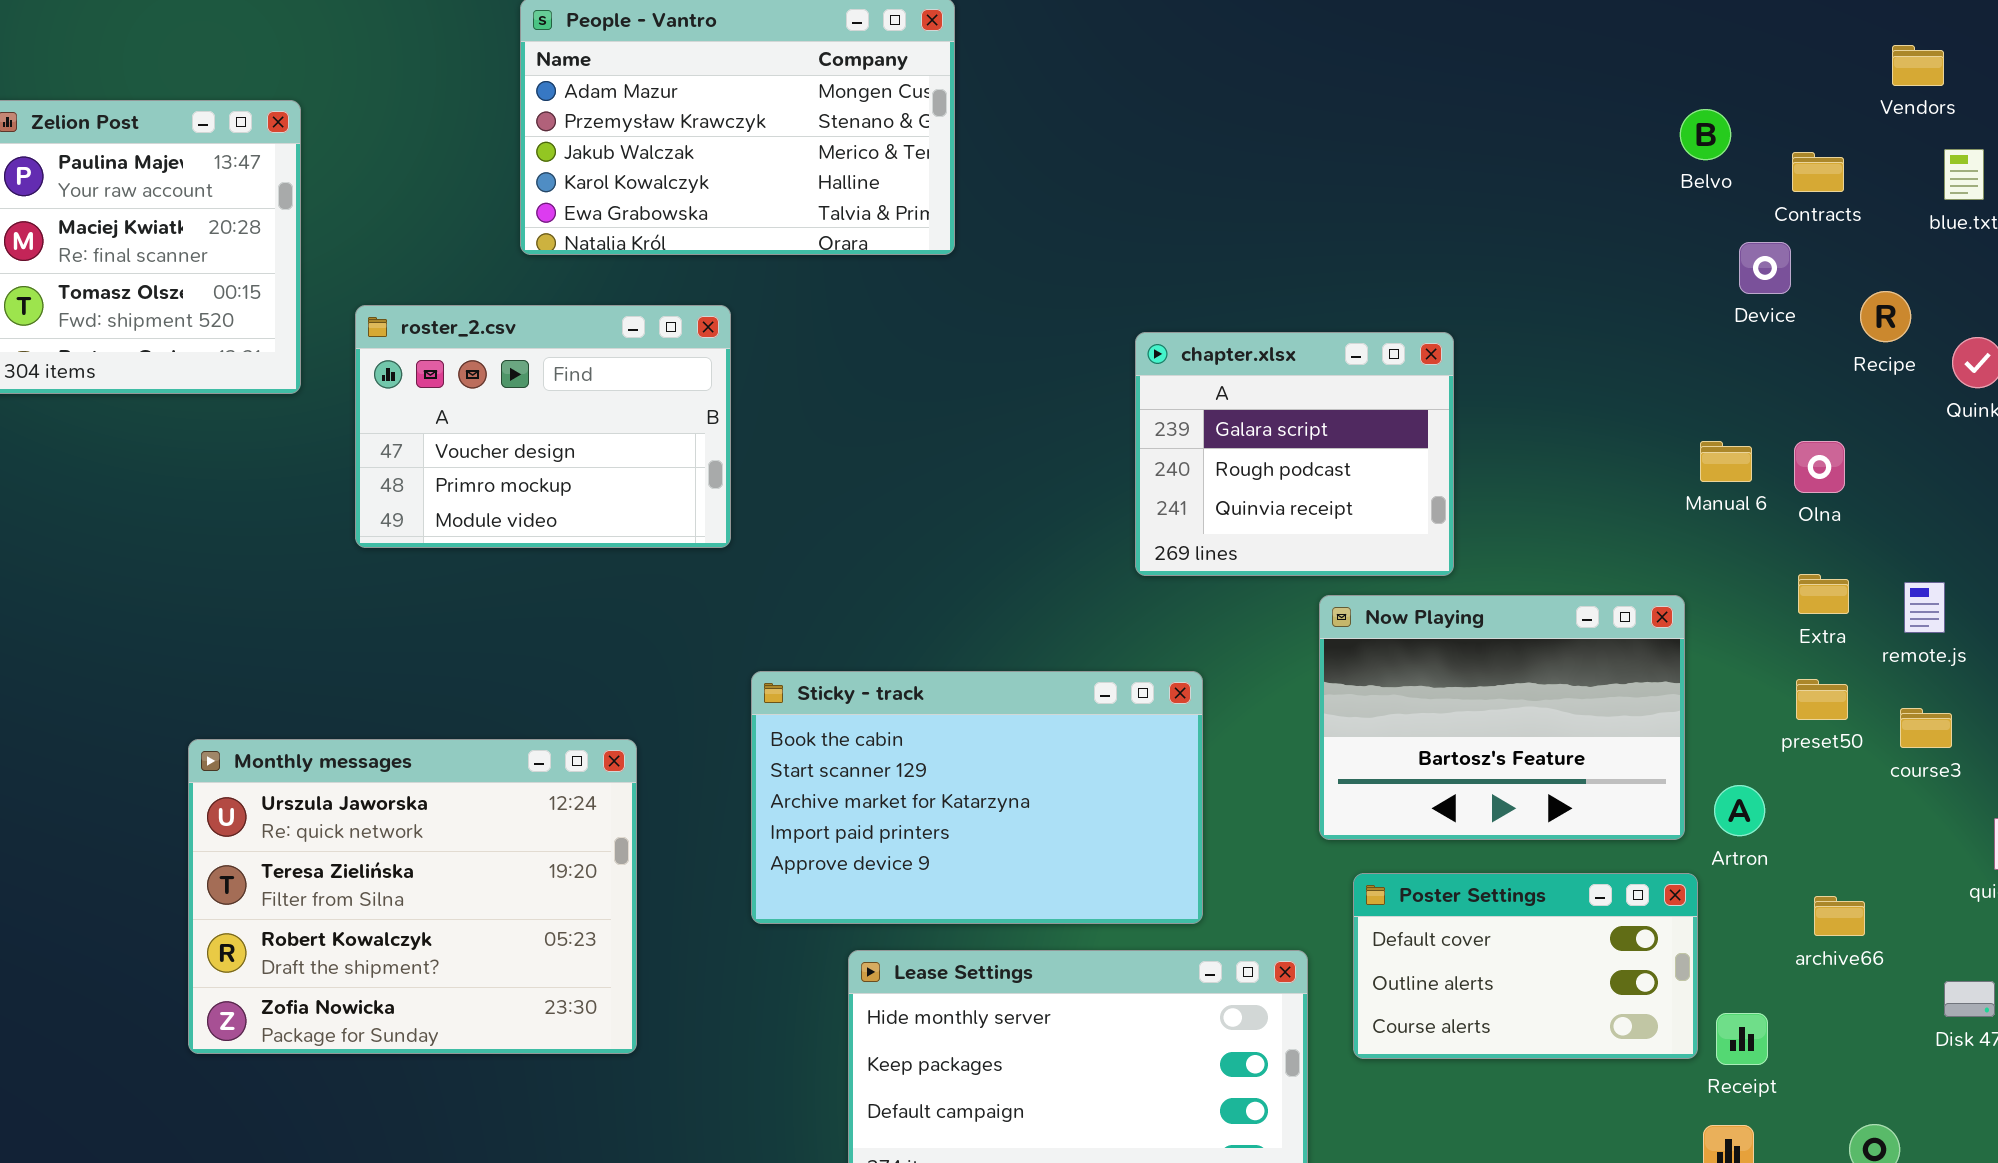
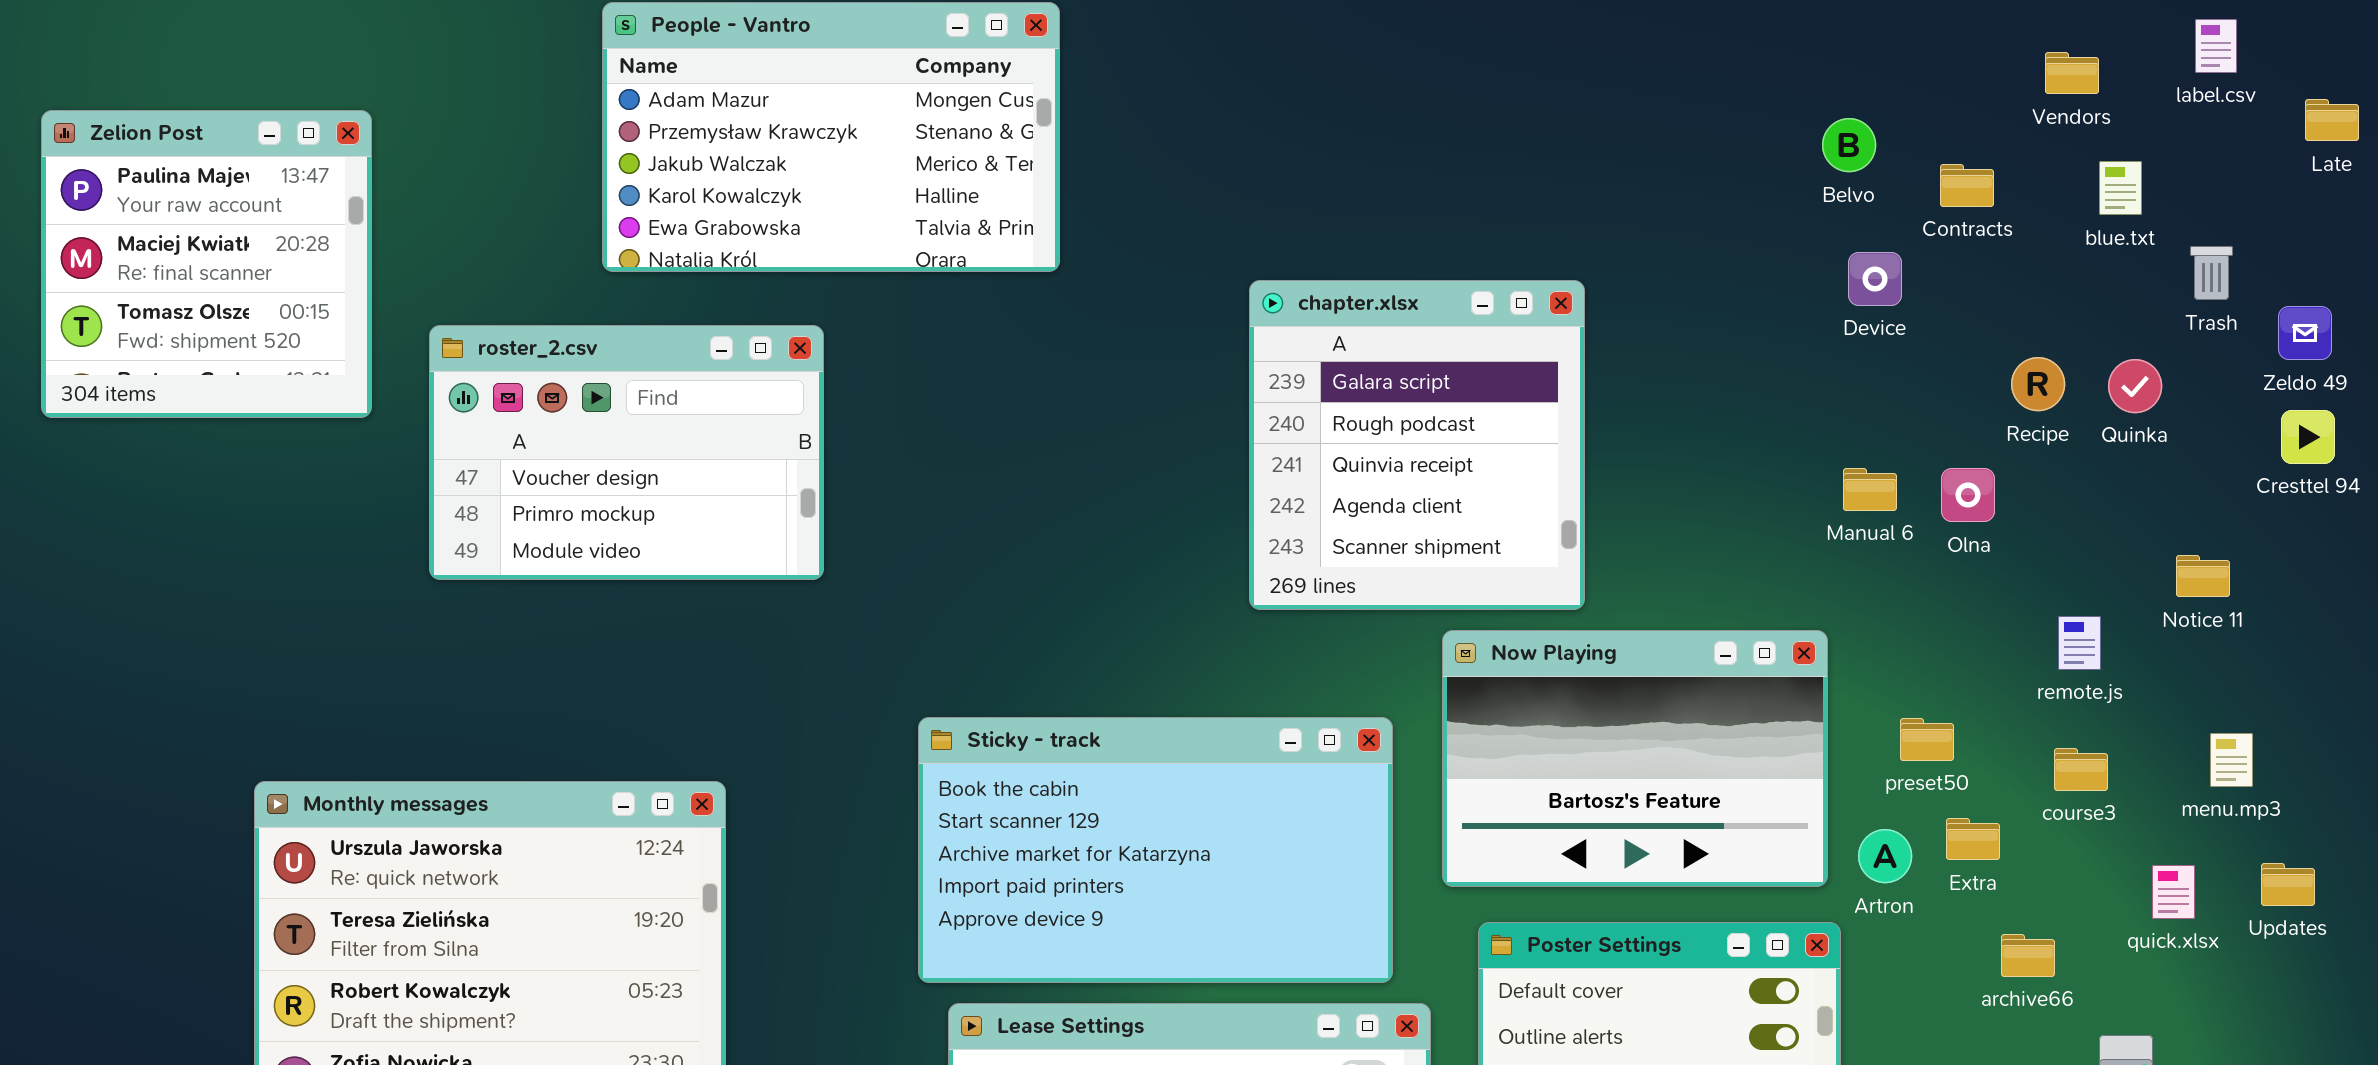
Device: [1739,242,1791,294] -> [1848,252,1902,306], moved
Recipe: [1860,291,1911,342] -> [2011,357,2065,411], moved
chapter.xlsx: [1135,332,1454,576] -> [1249,280,1585,610], resized
Extra: [1798,574,1849,614] -> [1946,818,2000,860], moved
Sticky - track: [751,671,1203,924] -> [918,717,1393,983], moved
preset50: [1796,679,1848,720] -> [1900,718,1954,761], moved
archive66: [1814,896,1865,936] -> [2001,934,2055,977], moved

